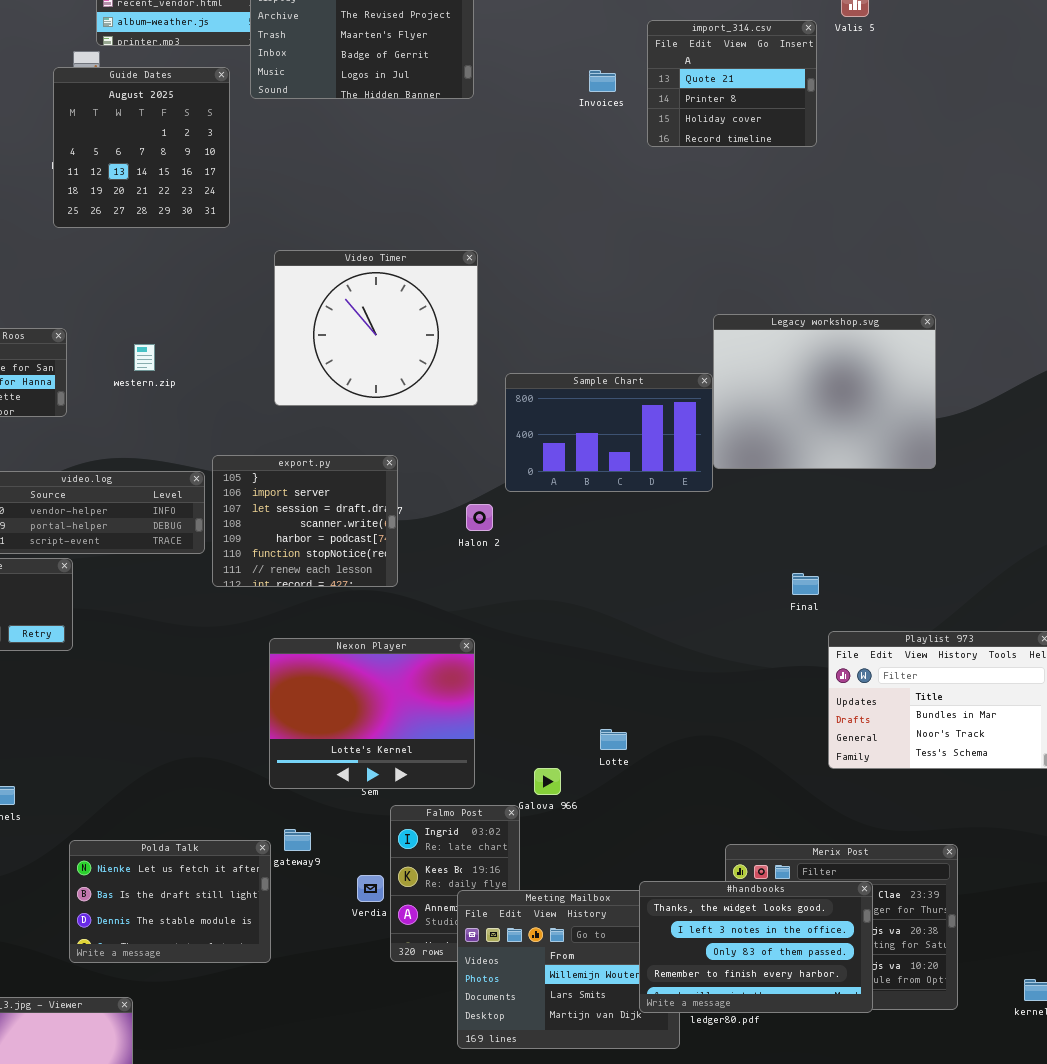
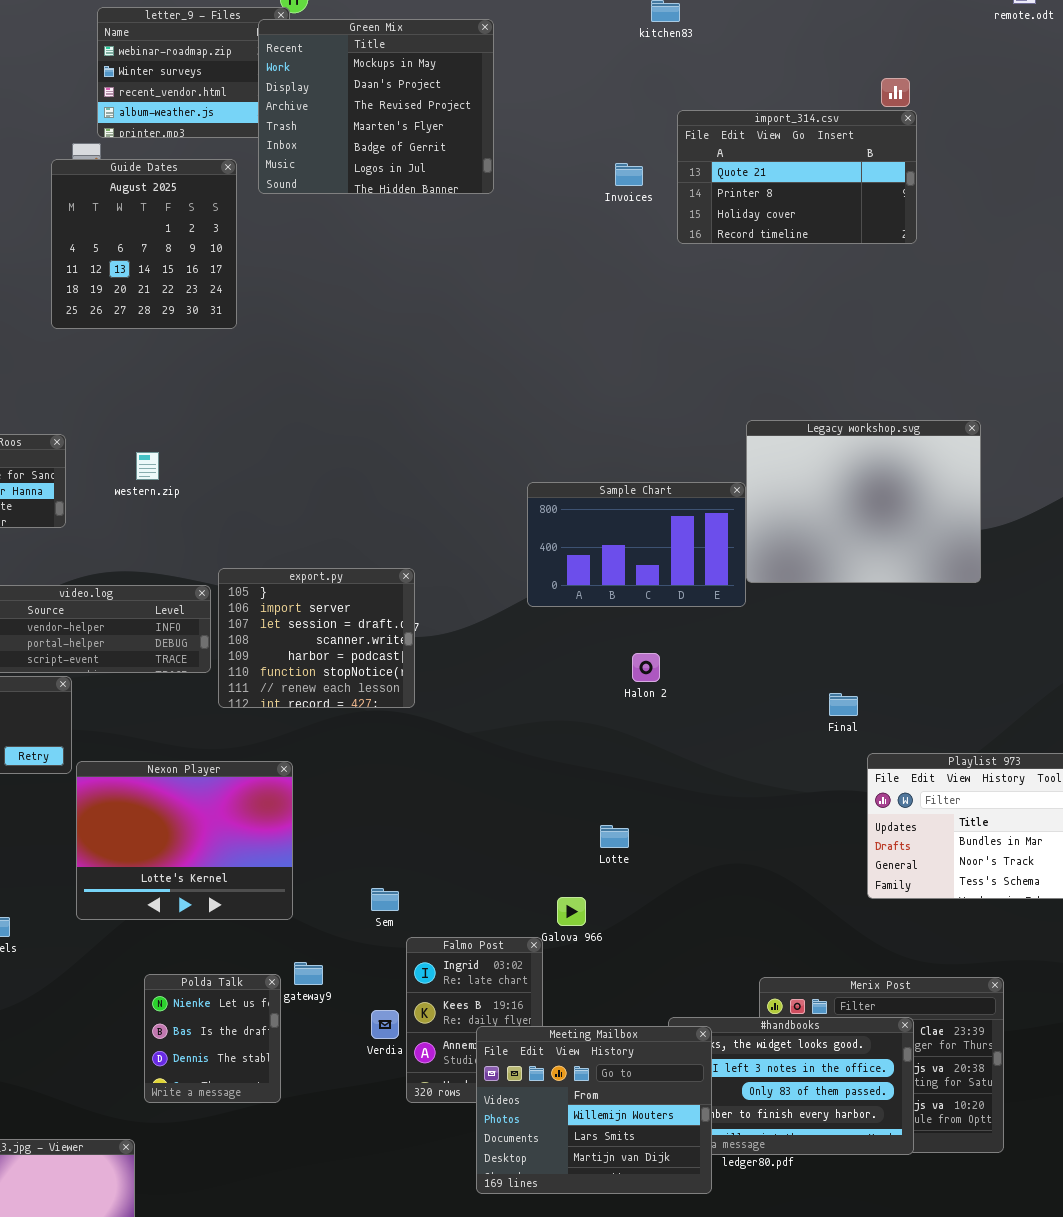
import_314.csv: [647,20,817,147] -> [677,110,917,244], resized
Video Timer: [274,250,478,406] -> none, closed
Halon 2: [466,504,493,531] -> [632,653,660,682], moved
Nexon Player: [269,638,475,789] -> [76,761,293,920], moved
Lotte: [600,729,627,750] -> [600,825,629,848], moved
Polda Talk: [69,840,271,963] -> [144,974,281,1103], resized
Meeting Mailbox: [457,890,680,1049] -> [476,1026,712,1194], raised

